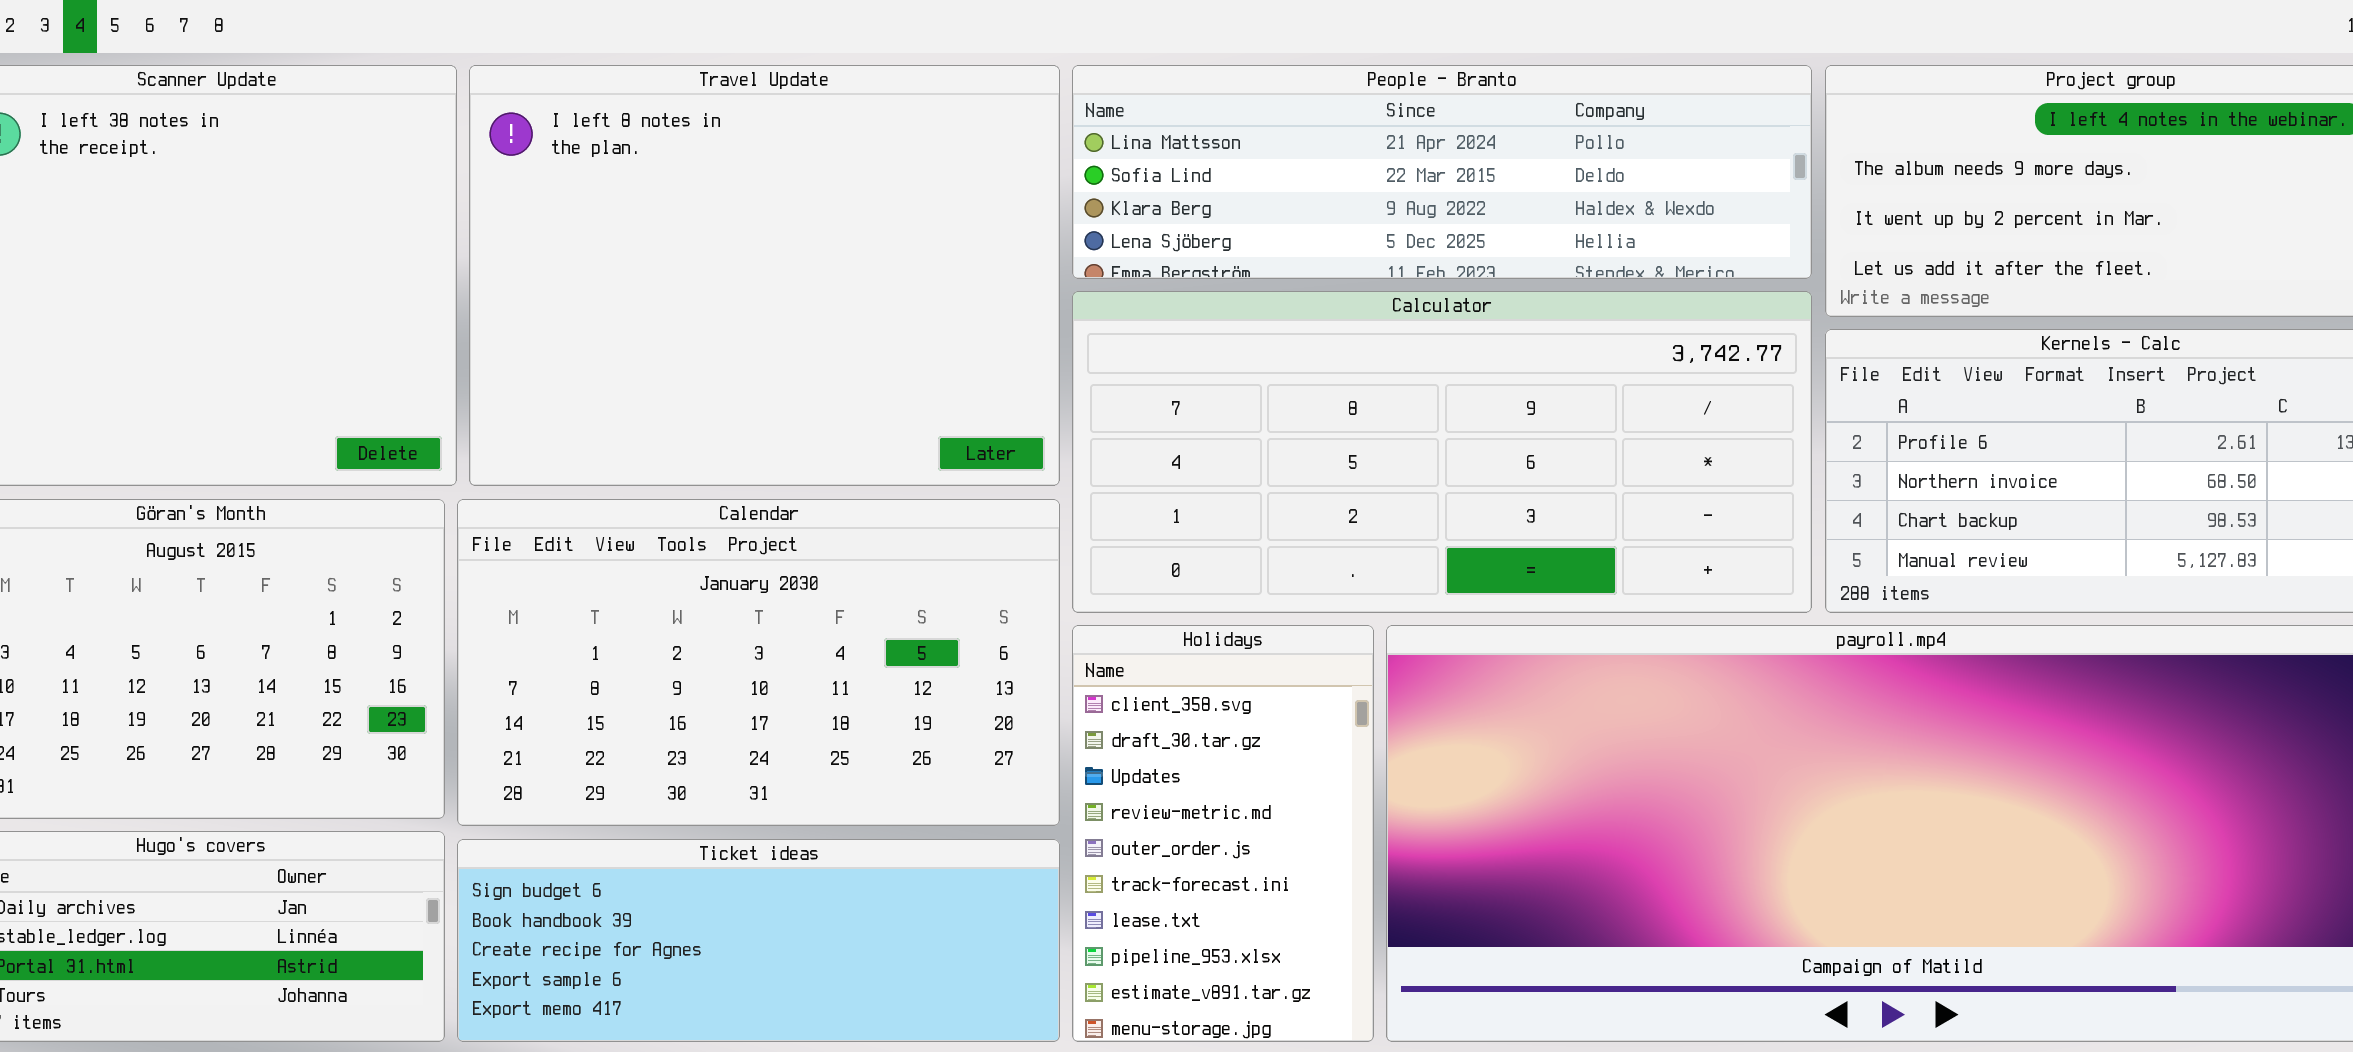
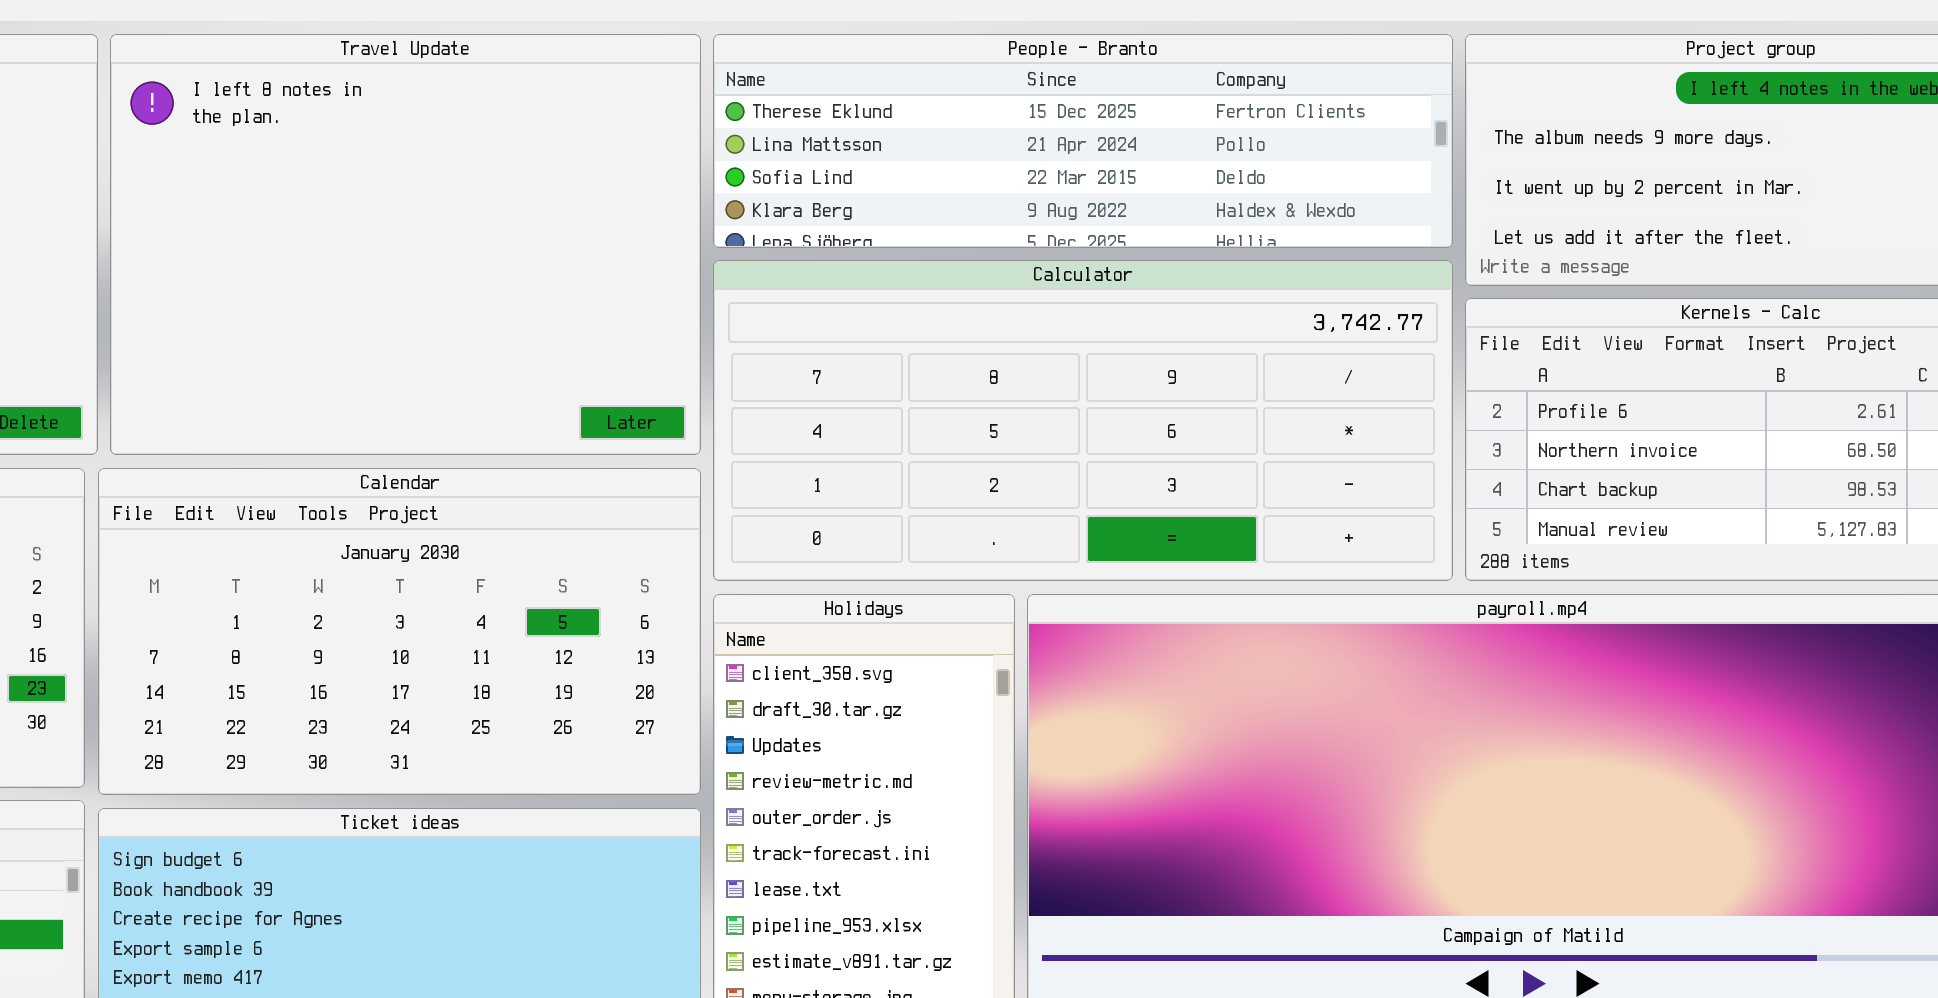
People - Branto: [1072,65,1812,279] -> [713,34,1453,248], scrolled up 1 row

